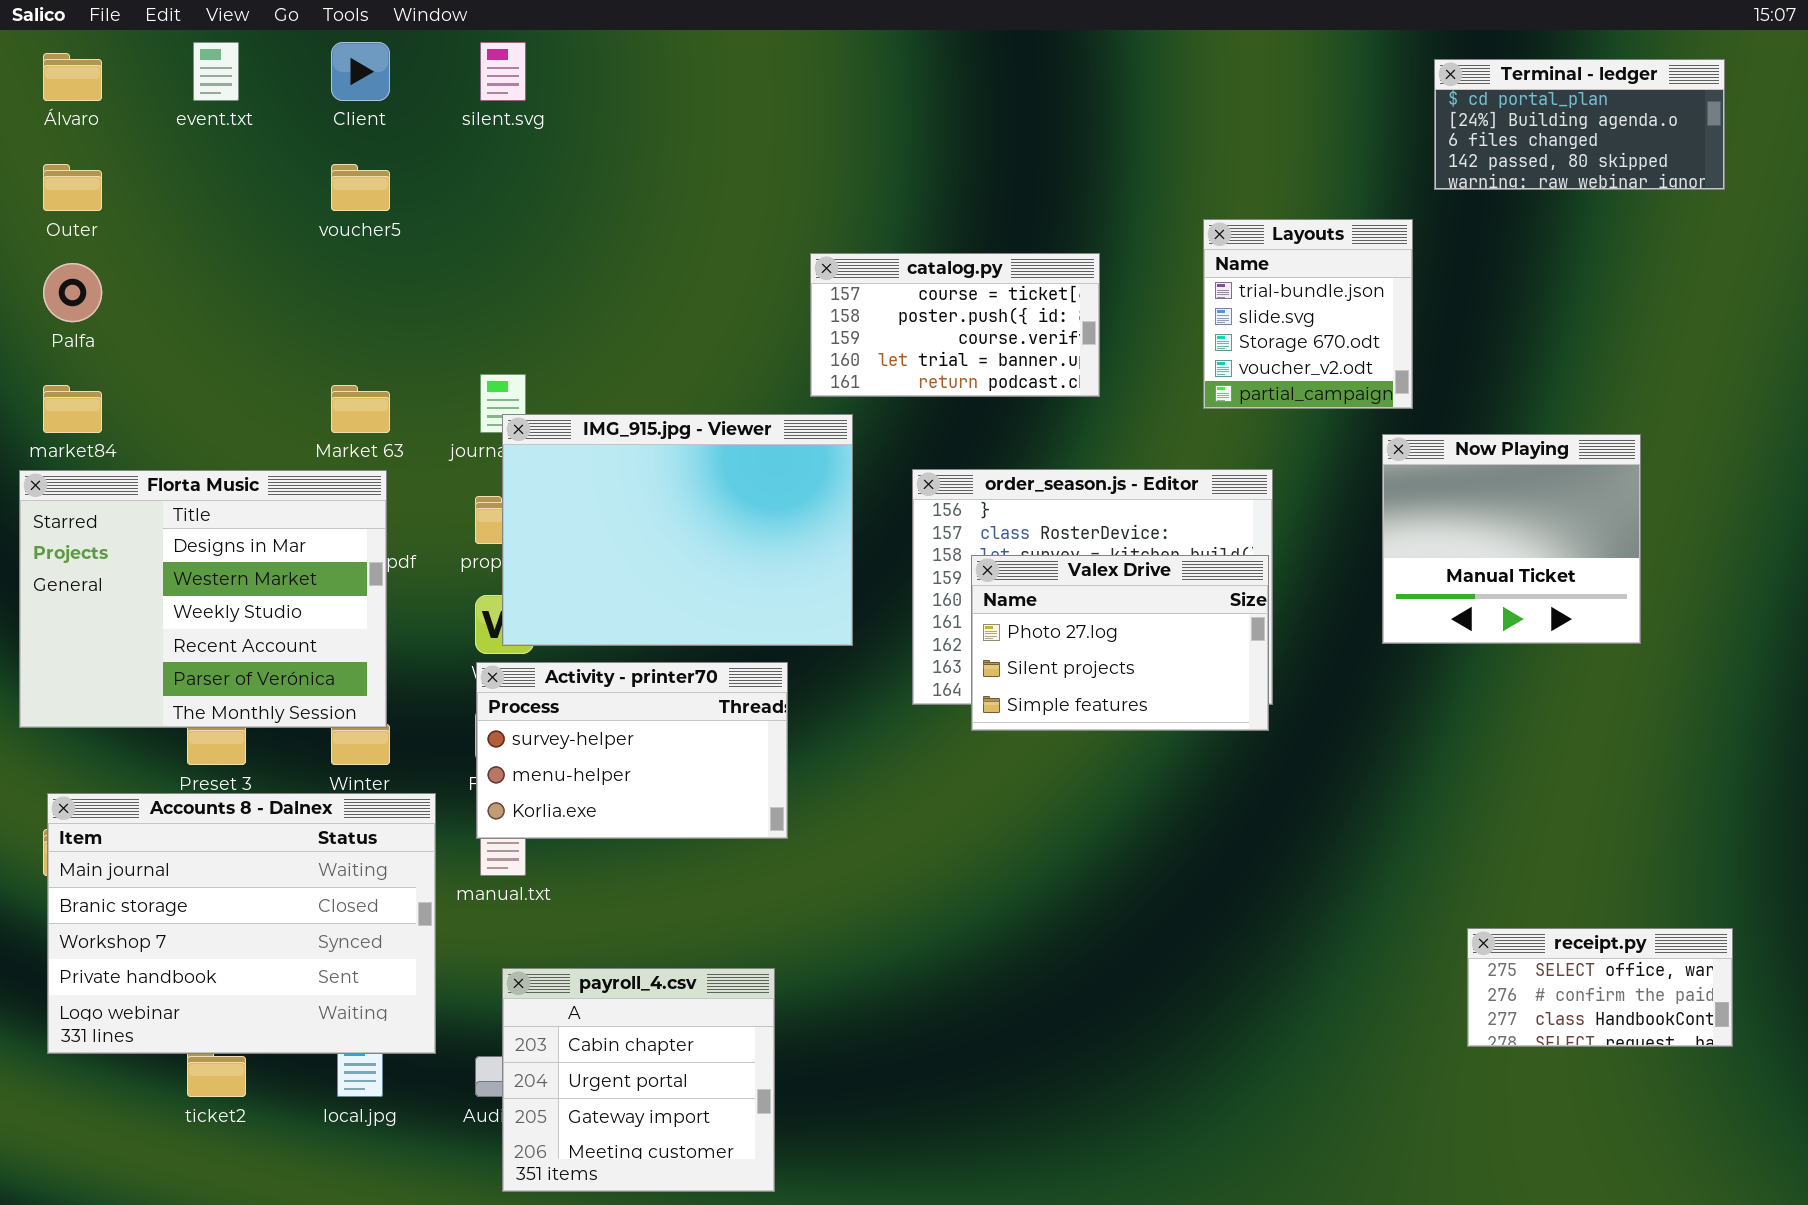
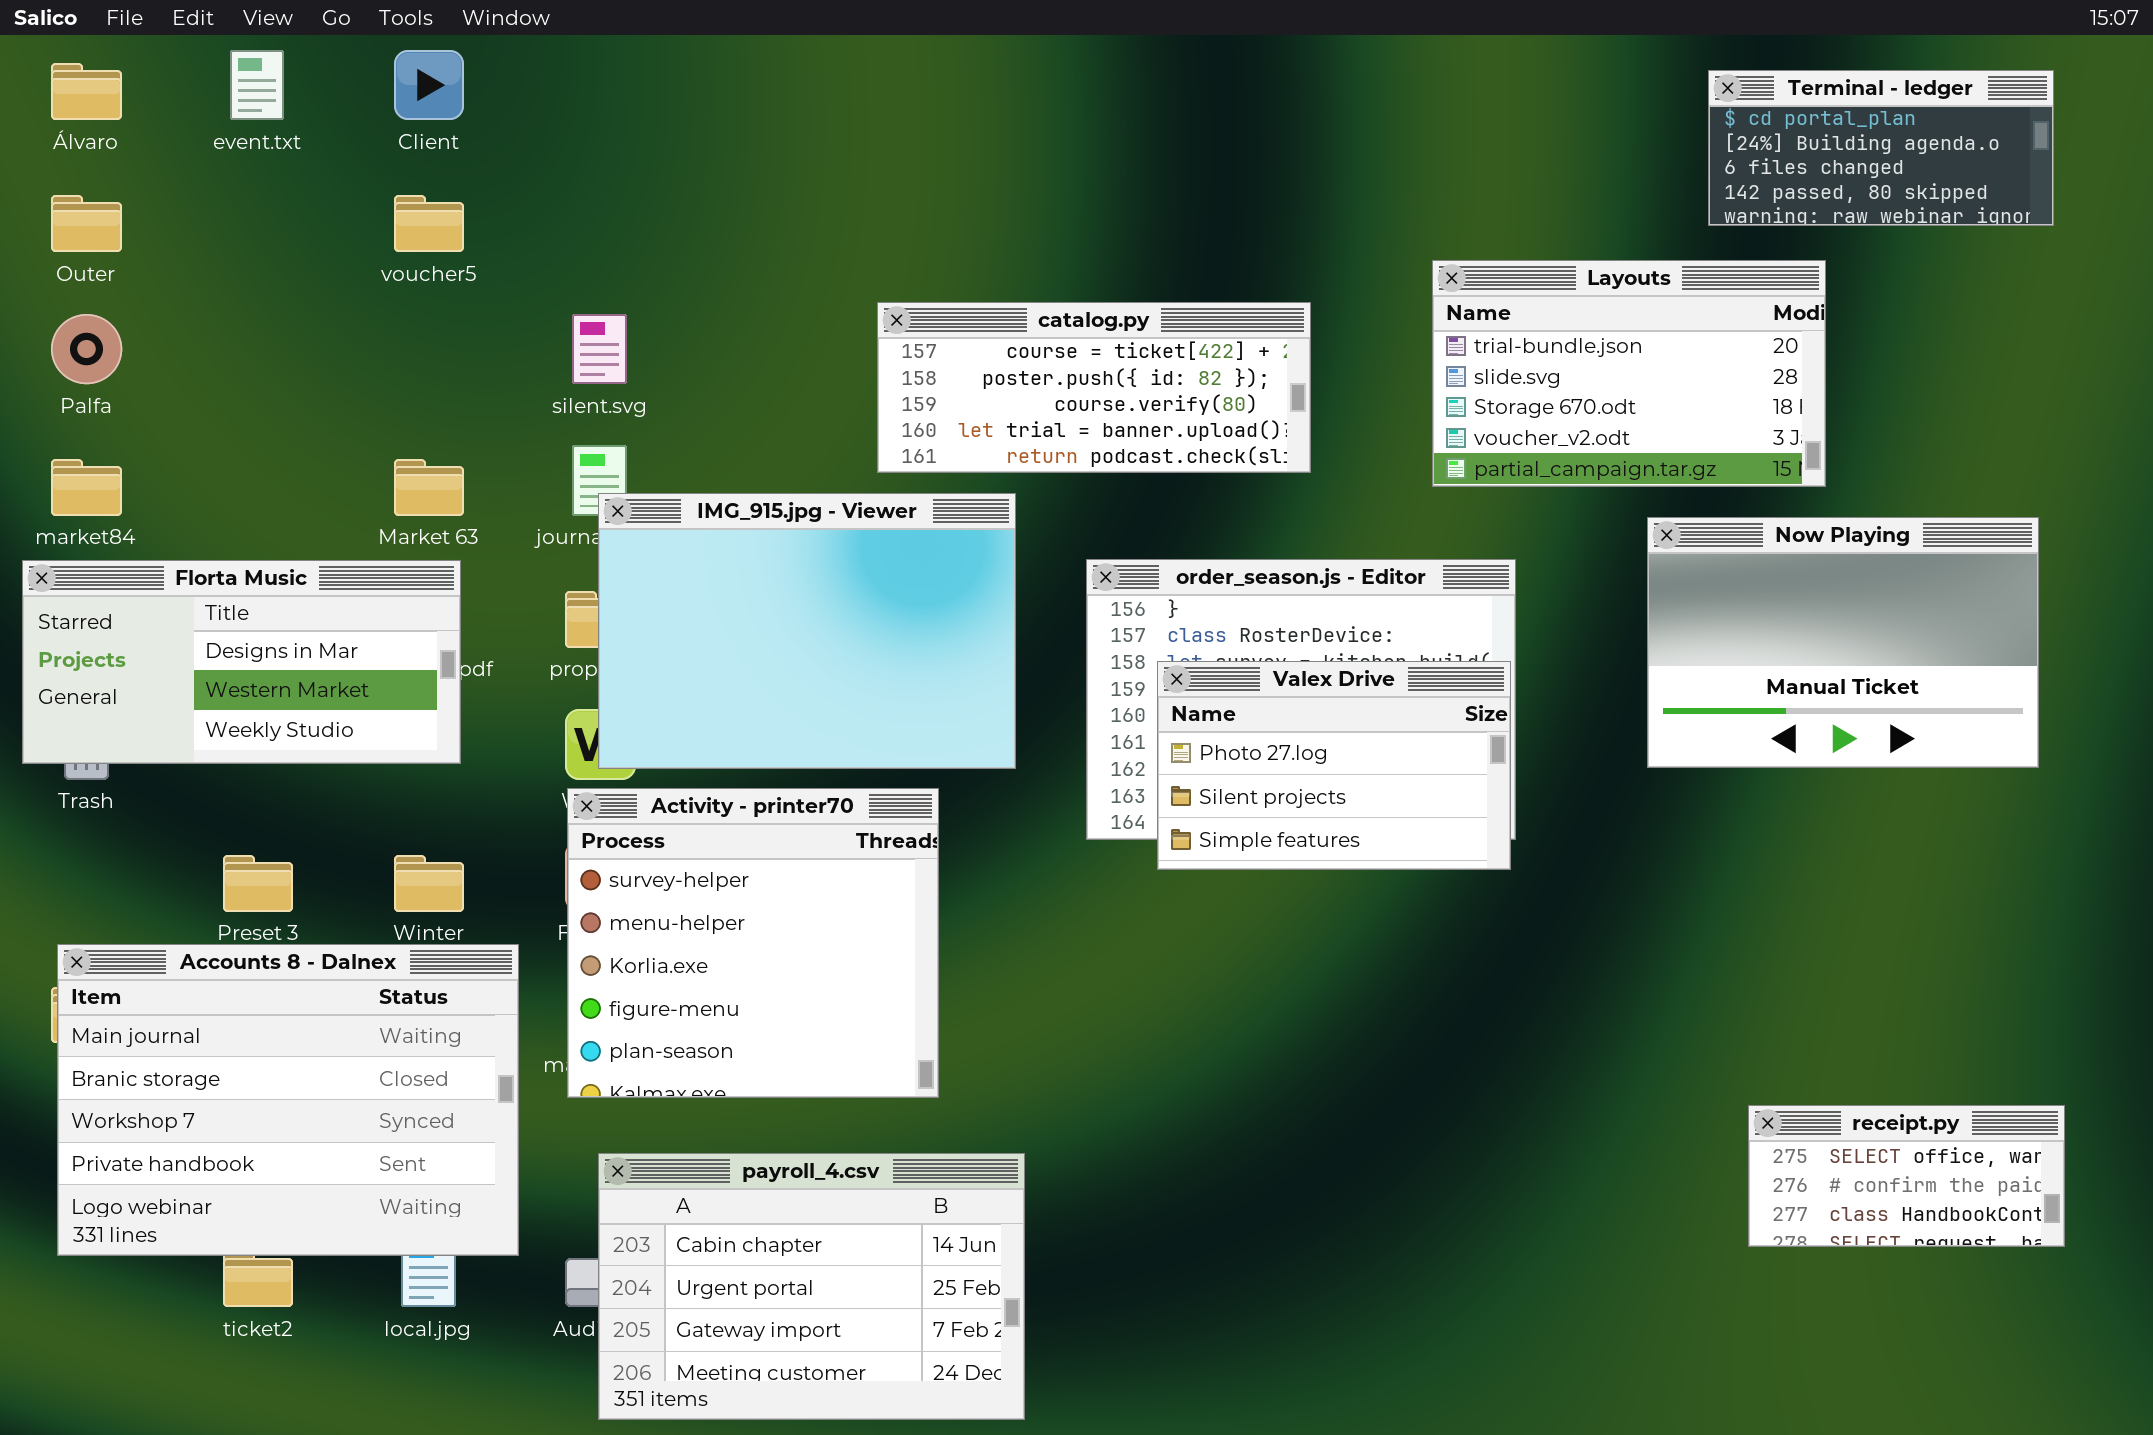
silent.svg: [480,42,526,101] -> [572,314,627,384], moved
Layouts: [1203,219,1413,409] -> [1432,260,1826,487], resized
catalog.py: [810,253,1100,397] -> [877,302,1311,473], resized
Now Playing: [1382,434,1641,644] -> [1647,517,2039,768], resized
Florta Music: [19,470,387,728] -> [22,560,461,764], resized
Activity - printer70: [476,662,788,839] -> [567,788,939,1098], resized
payroll_4.csv: [502,968,775,1192] -> [598,1153,1025,1420], resized

